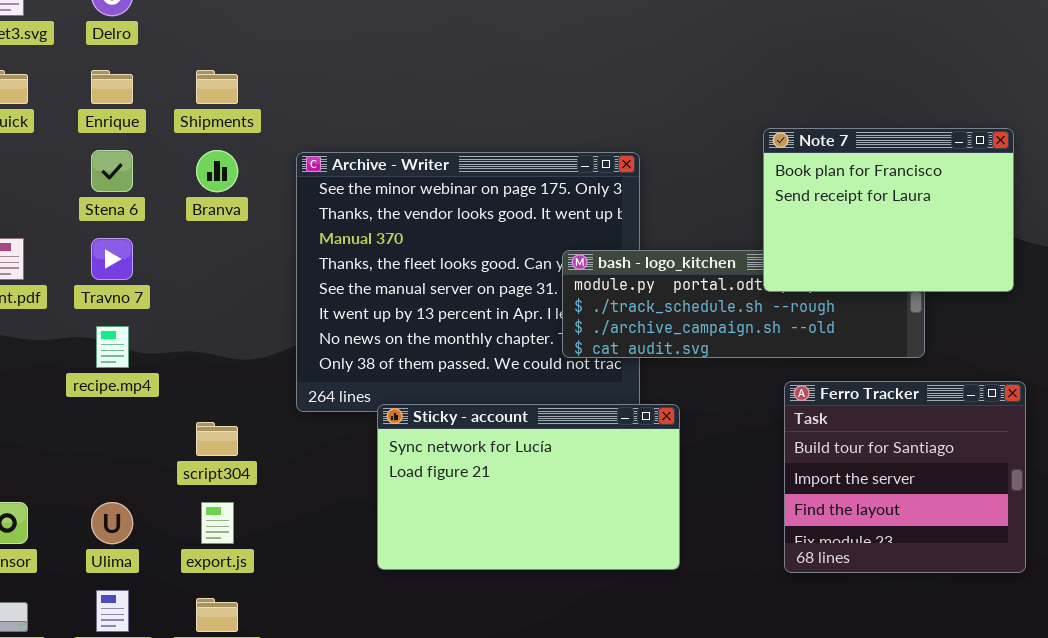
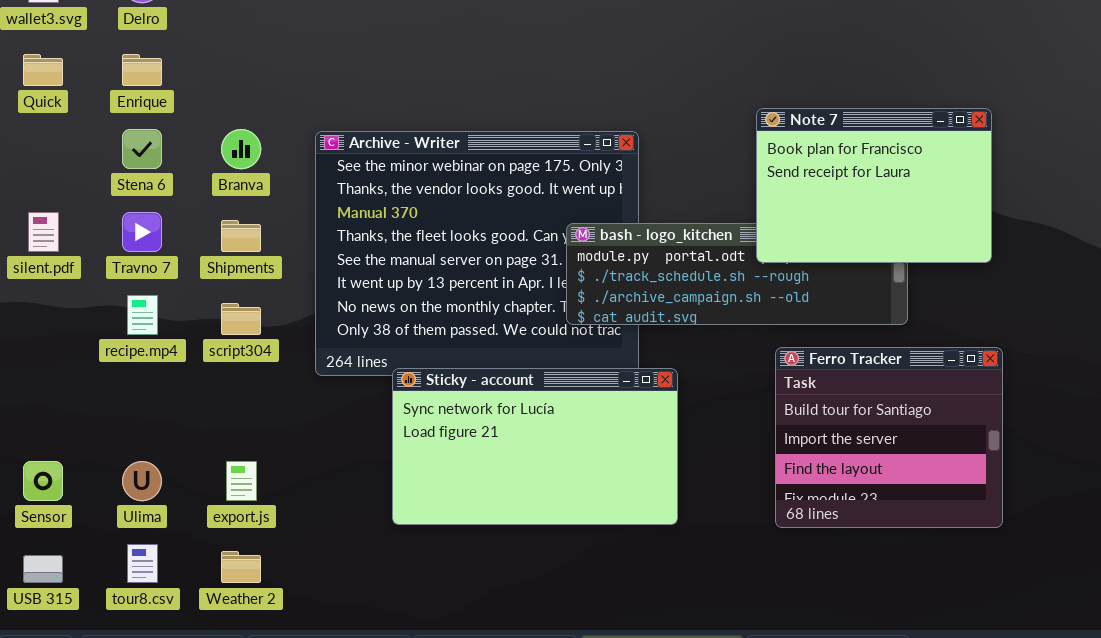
Shipments: [196,70,238,104] -> [221,220,261,252], moved
script304: [196,422,238,456] -> [221,303,261,335], moved

